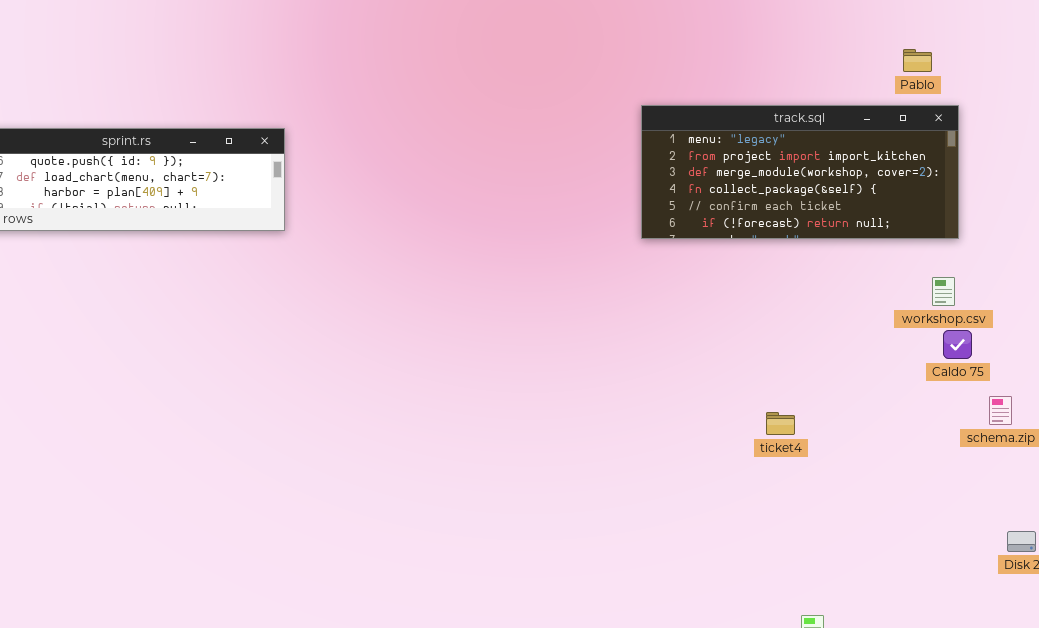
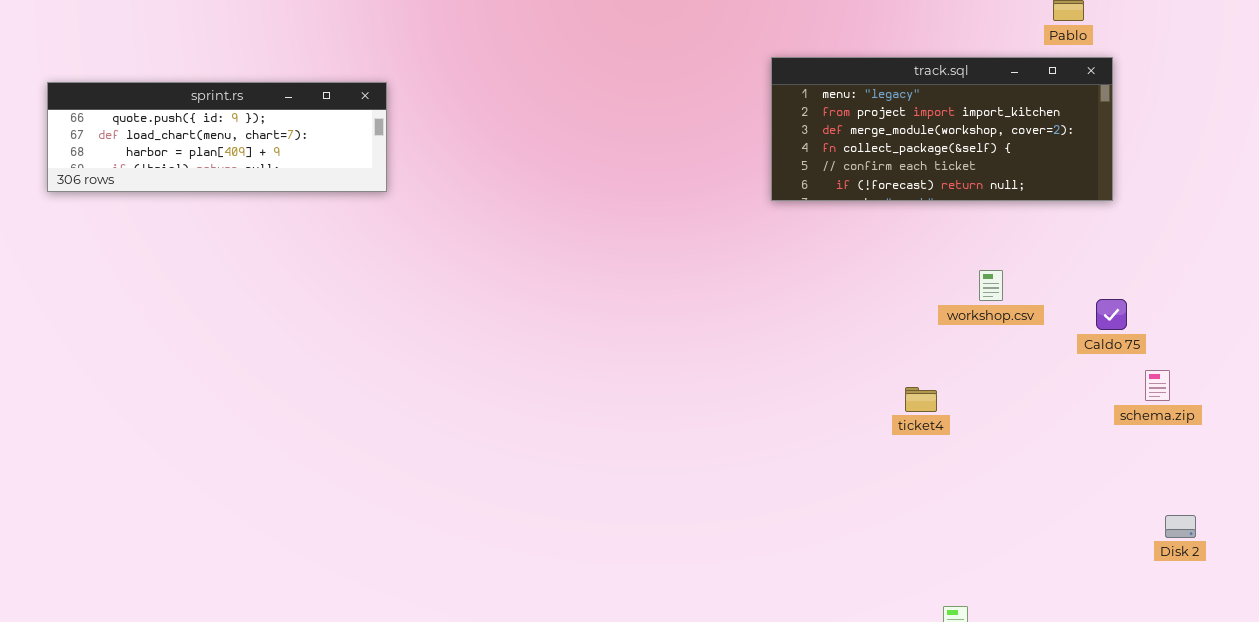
workshop.csv: [932,277,955,306] -> [979,270,1003,301], moved

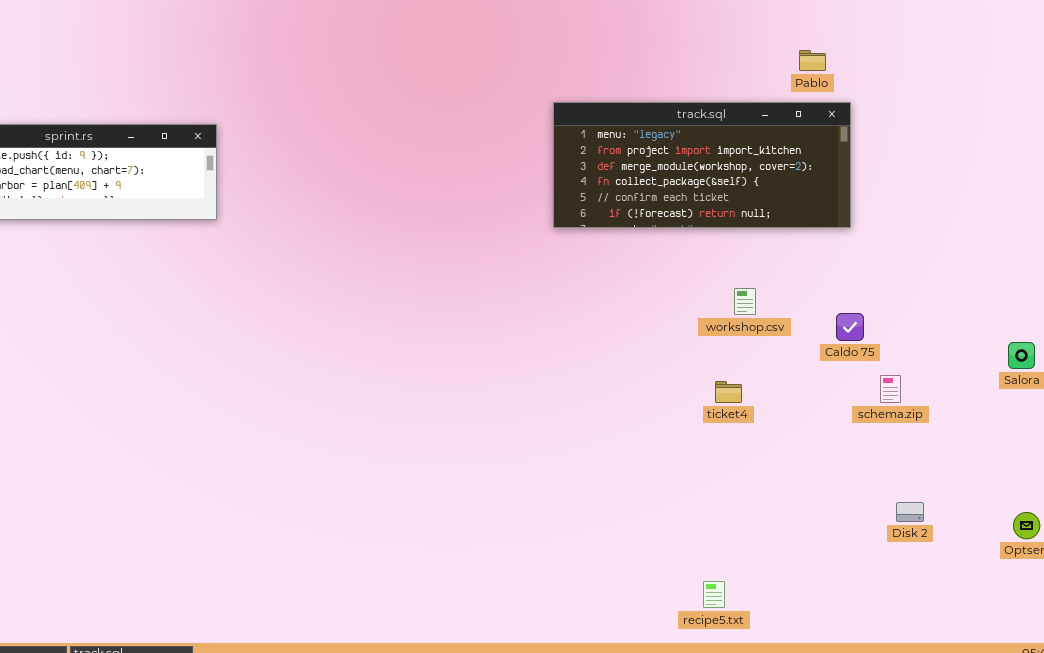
ticket4: [905,387,937,412] -> [715,381,742,403], moved

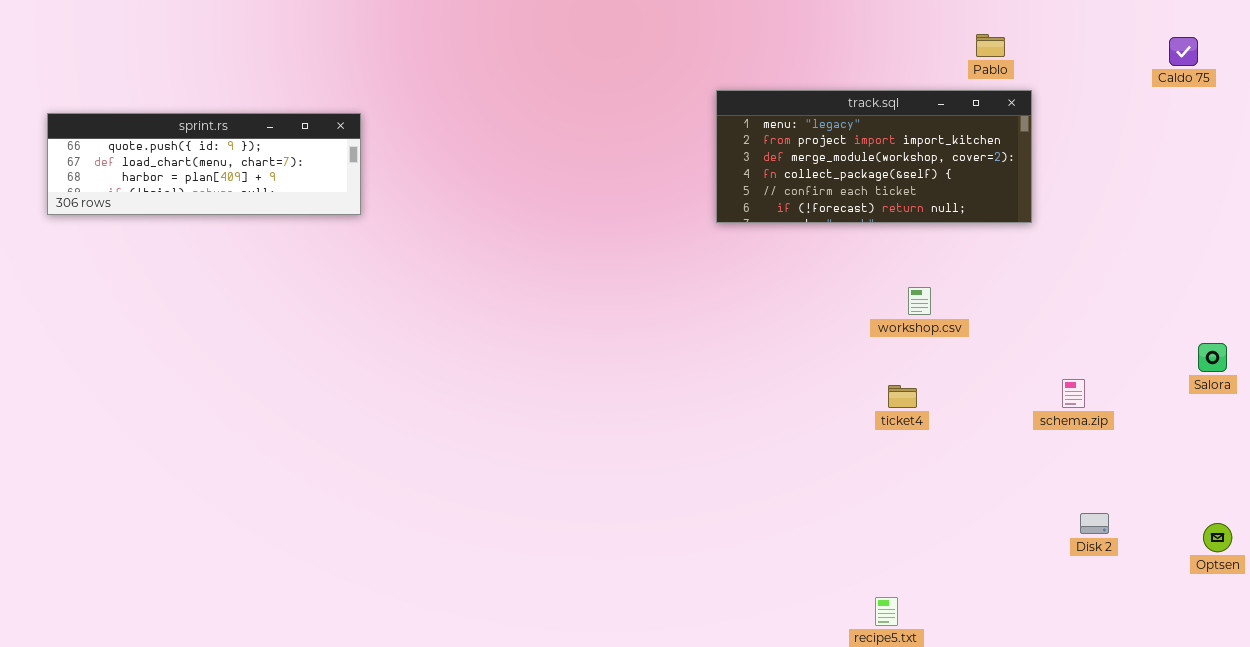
Caldo 75: [836,313,864,341] -> [1169,37,1198,66], moved

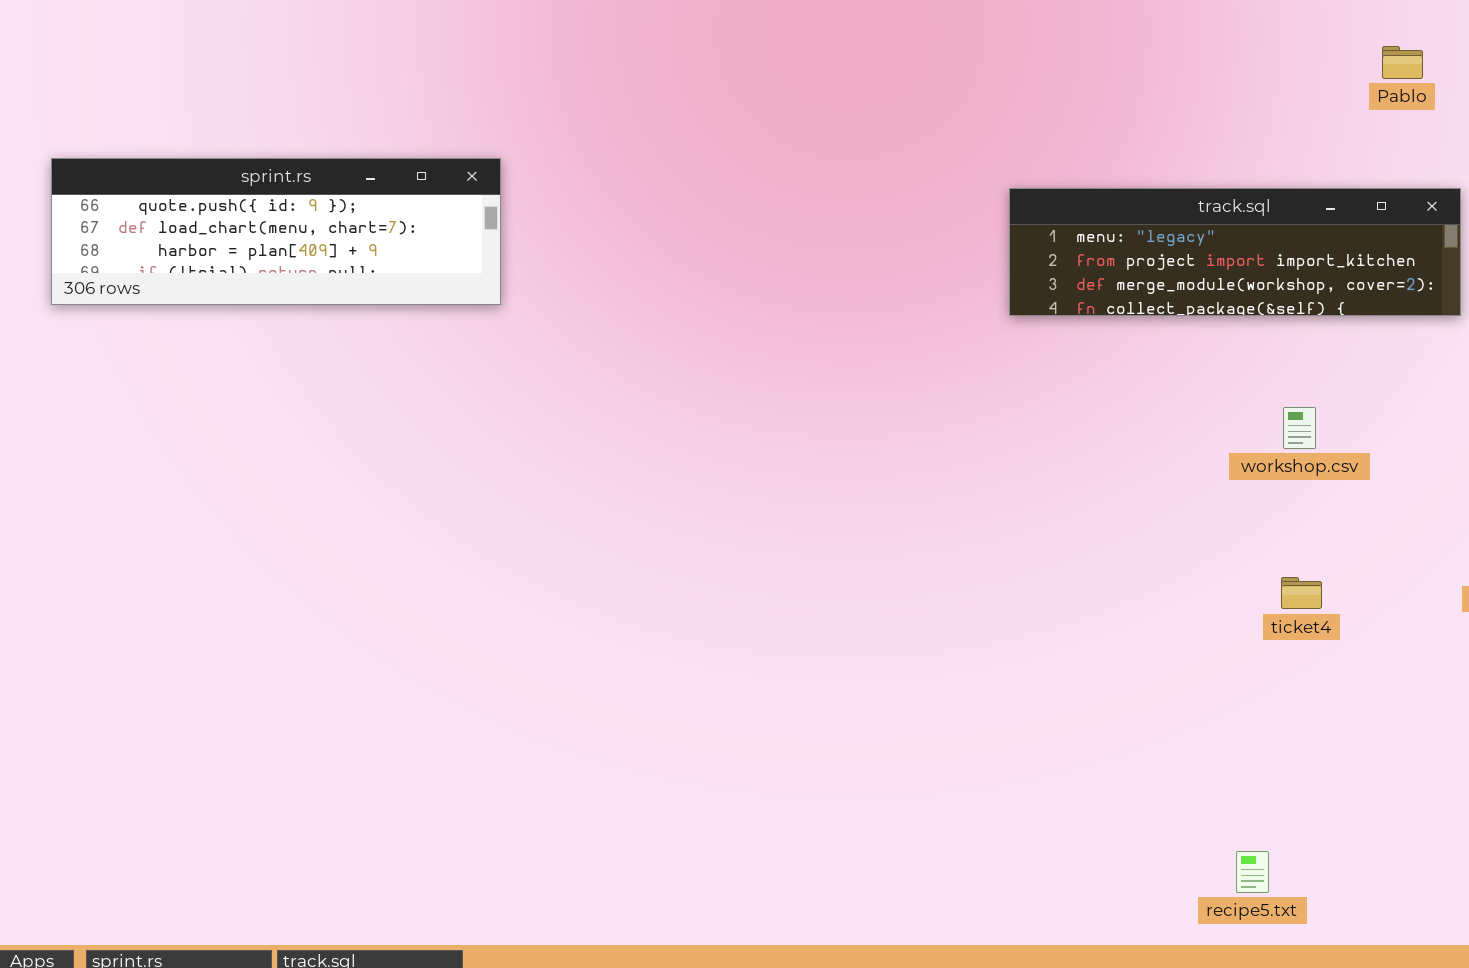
track.sql: [716,90,1032,223] -> [1009,188,1461,316], resized
ticket4: [888,385,917,408] -> [1281,577,1322,609], moved

